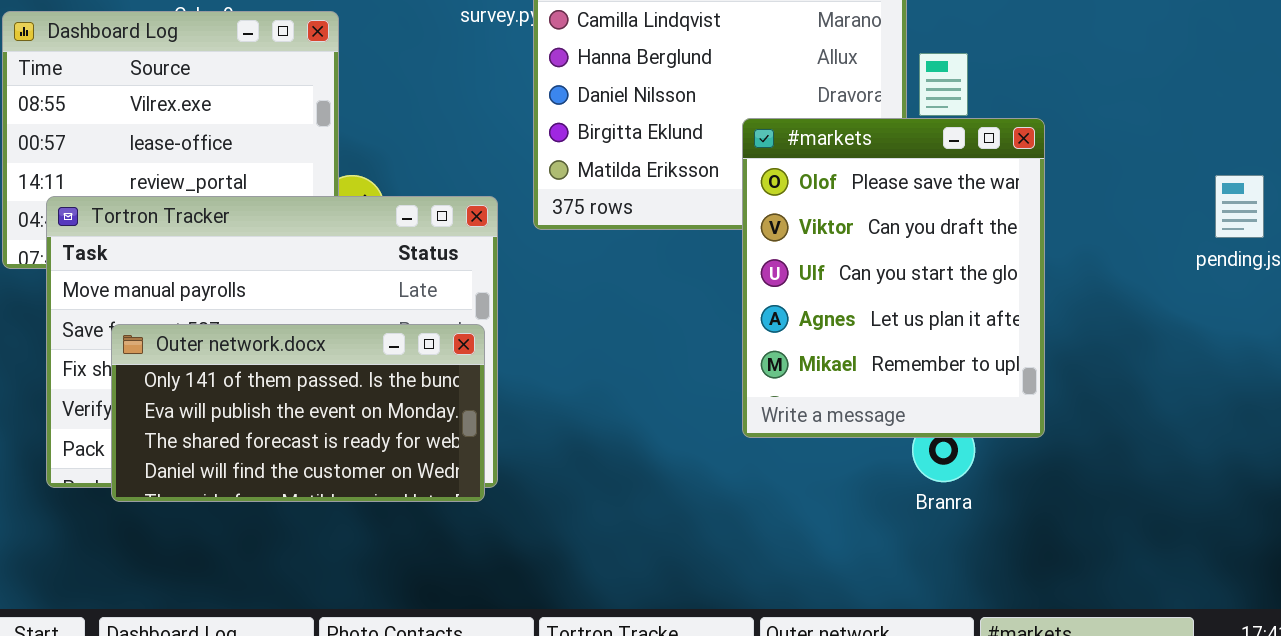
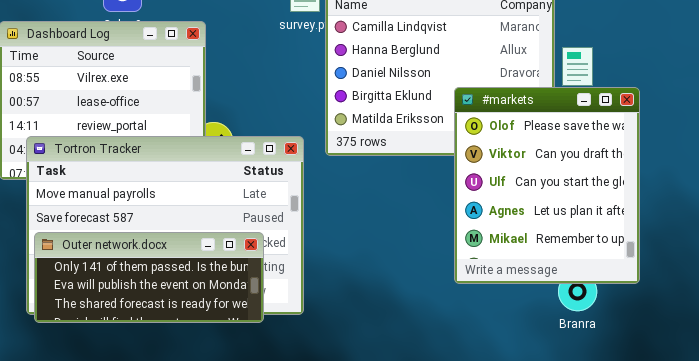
Outer network.docx: [111,324,485,502] -> [34,232,264,323], moved, resized

